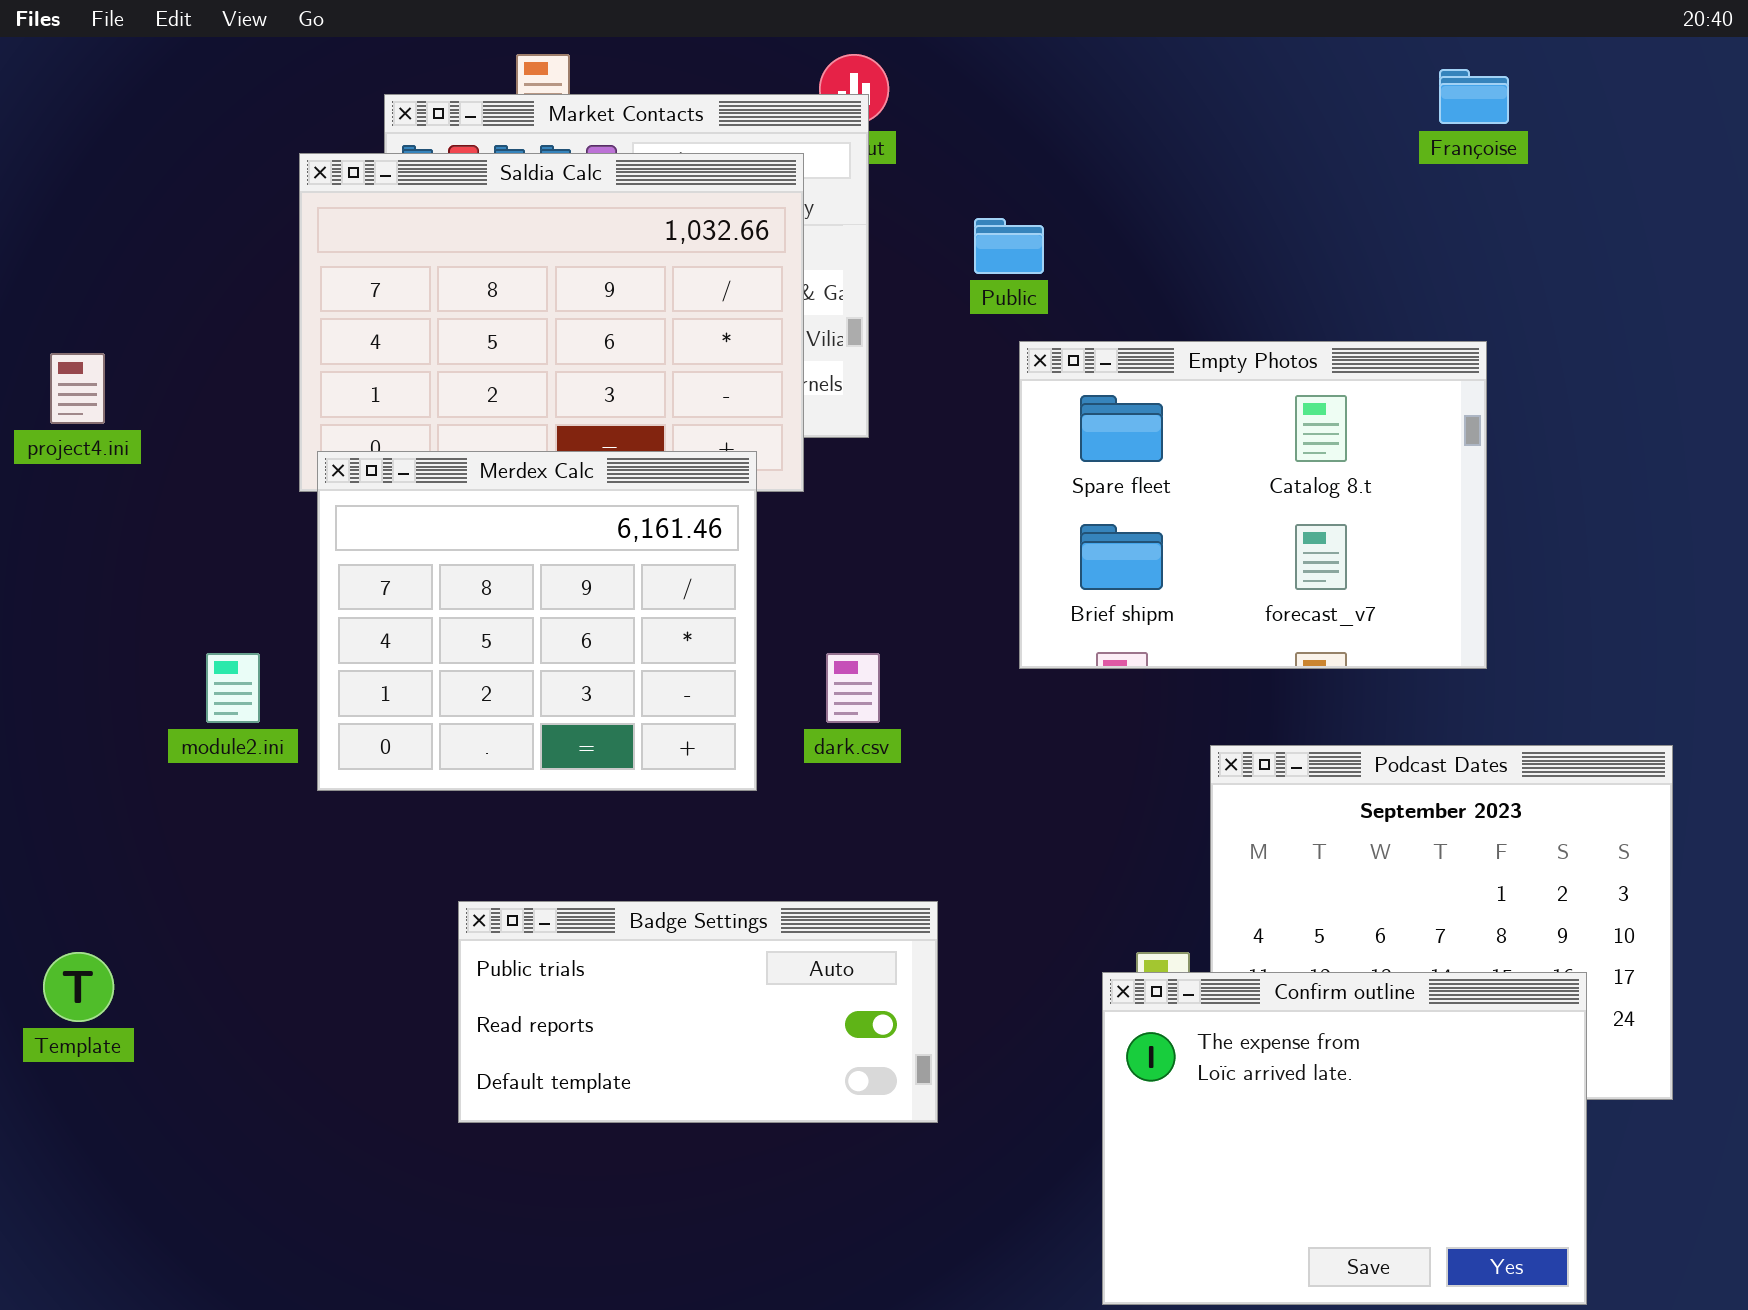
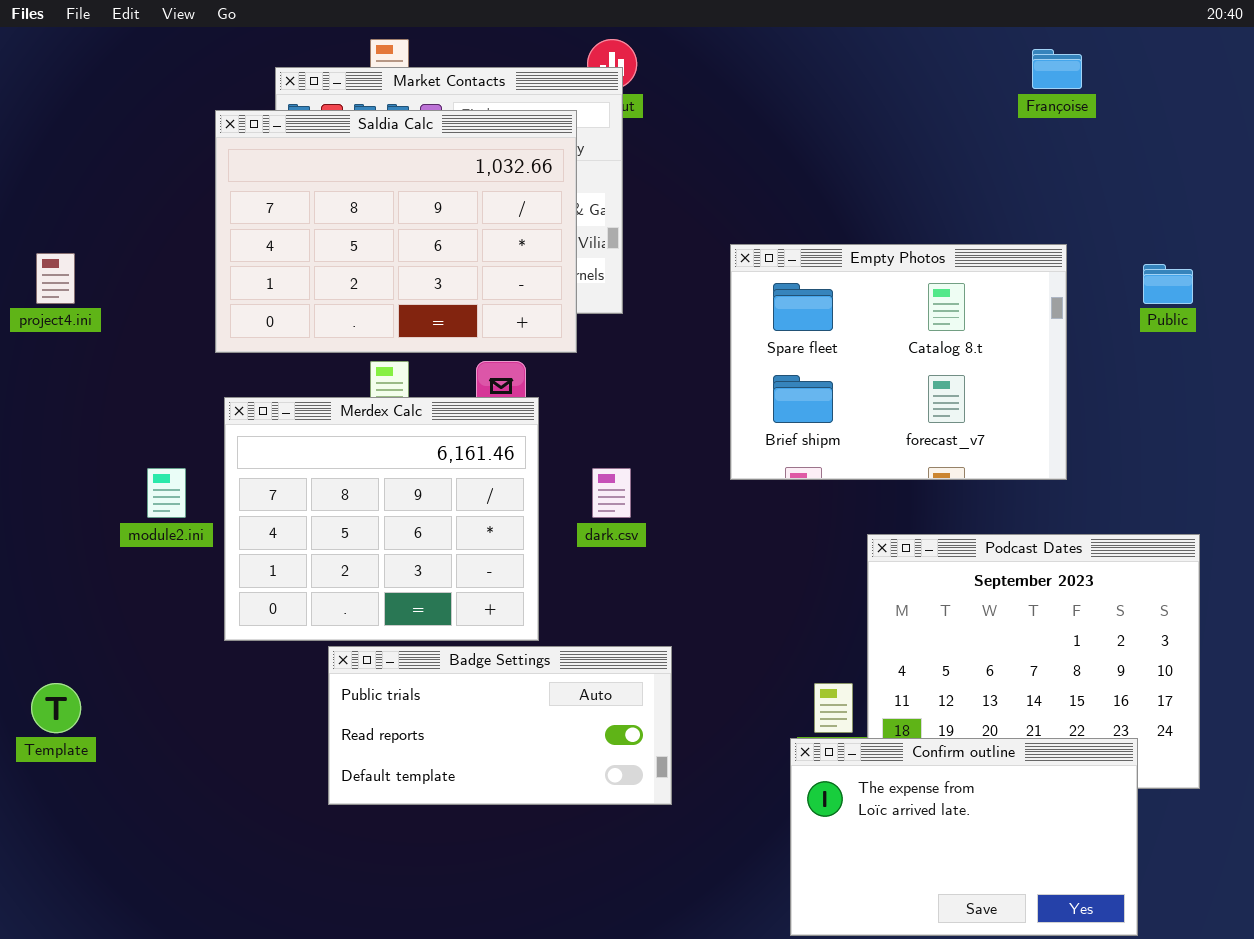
Public: [974,218,1044,274] -> [1143,264,1193,304], moved
Merdex Calc: [317,451,757,791] -> [224,397,539,641], moved
Confirm outline: [1102,972,1587,1305] -> [790,738,1138,936], resized

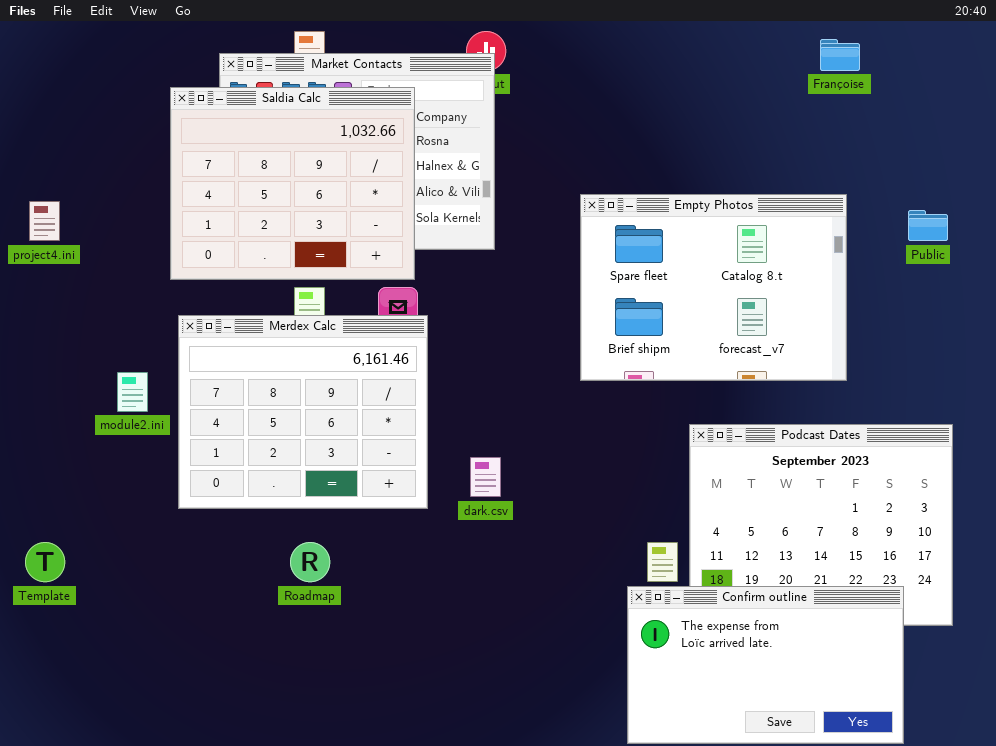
Saldia Calc: [215,110,577,353] -> [170,87,415,280], resized
dark.csv: [592,468,631,518] -> [470,457,501,497], moved
Badge Settings: [328,646,672,805] -> none, closed

